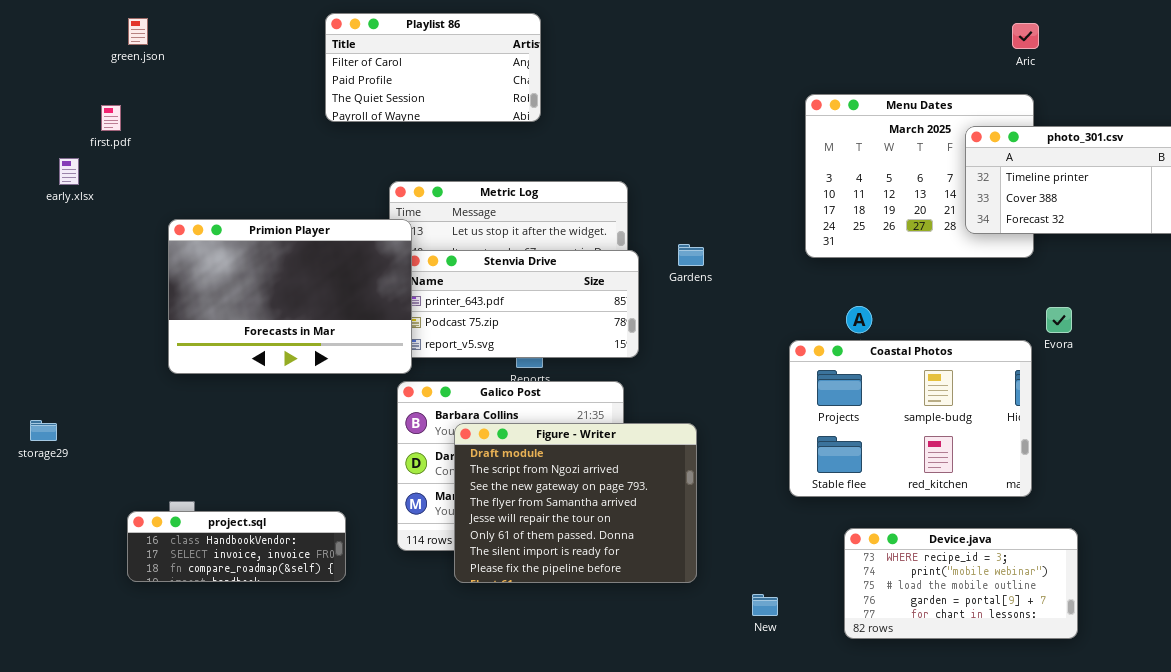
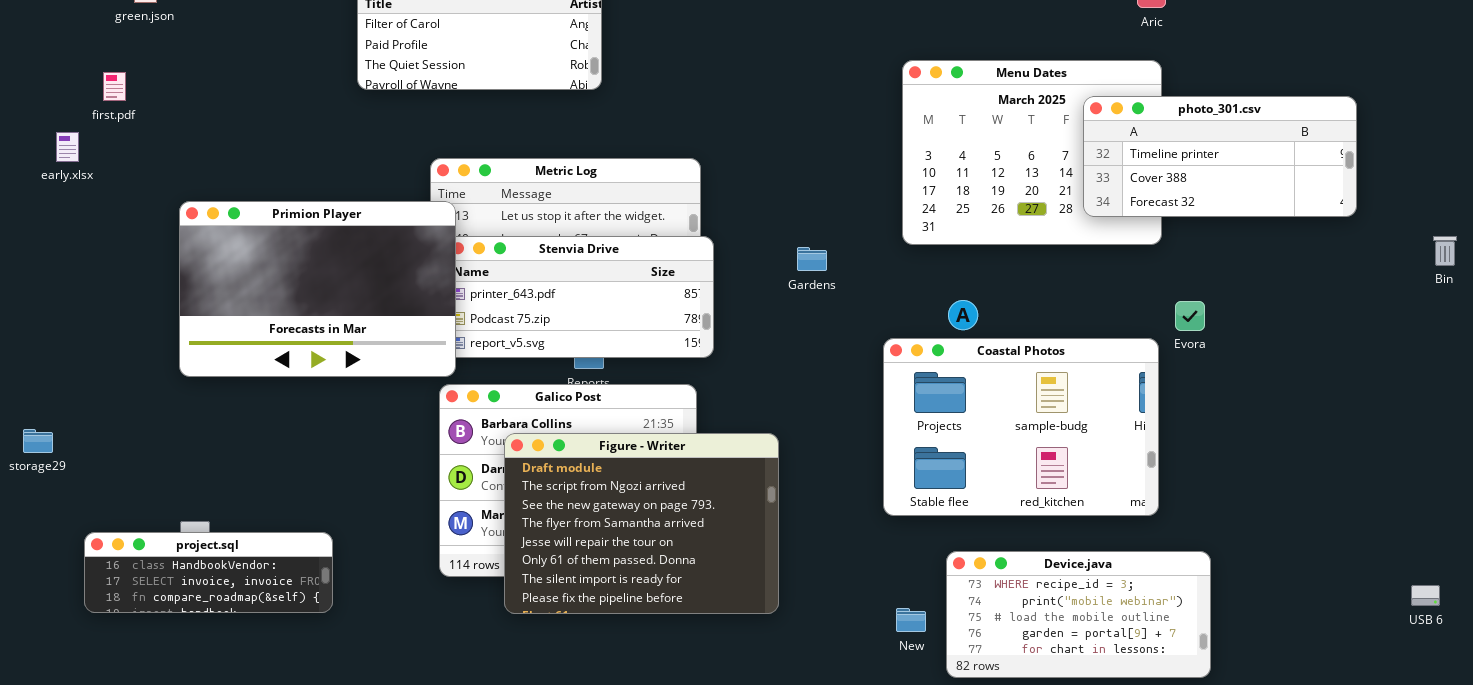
Gardens: [678,244,704,266] -> [797,247,827,271], moved
project.sql: [127,511,346,582] -> [84,532,333,613], moved
New: [752,594,778,616] -> [896,608,926,632], moved

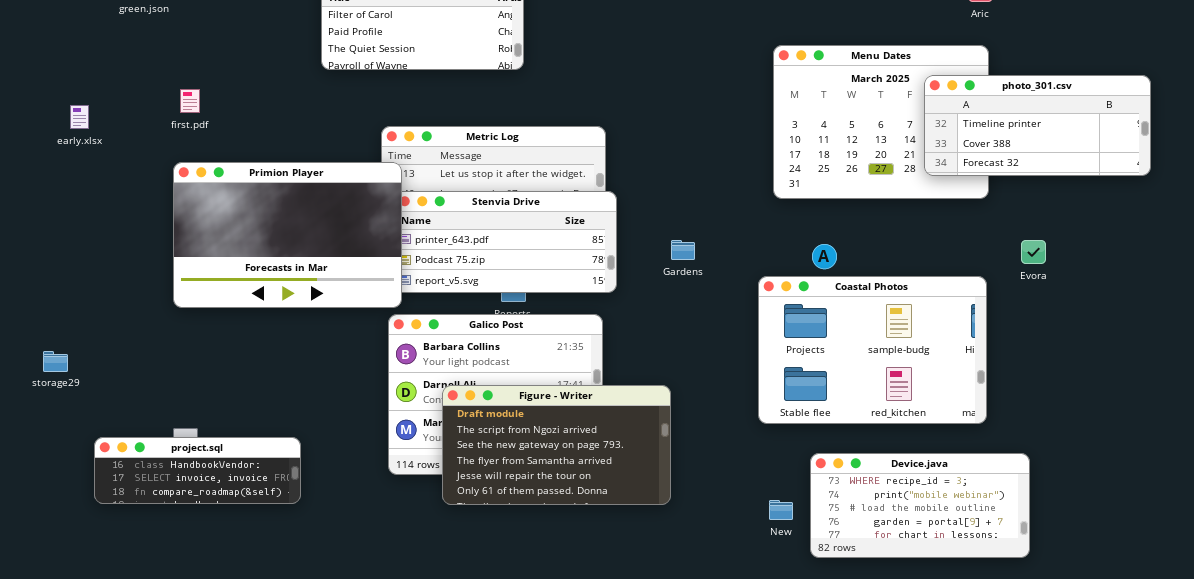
first.pdf: [103,72,126,101] -> [180,89,200,113], moved
Gardens: [797,247,827,271] -> [671,240,695,260], moved
Evora: [1175,301,1205,331] -> [1021,240,1046,264], moved
Figure - Writer: [504,433,779,614] -> [442,385,671,505], resized

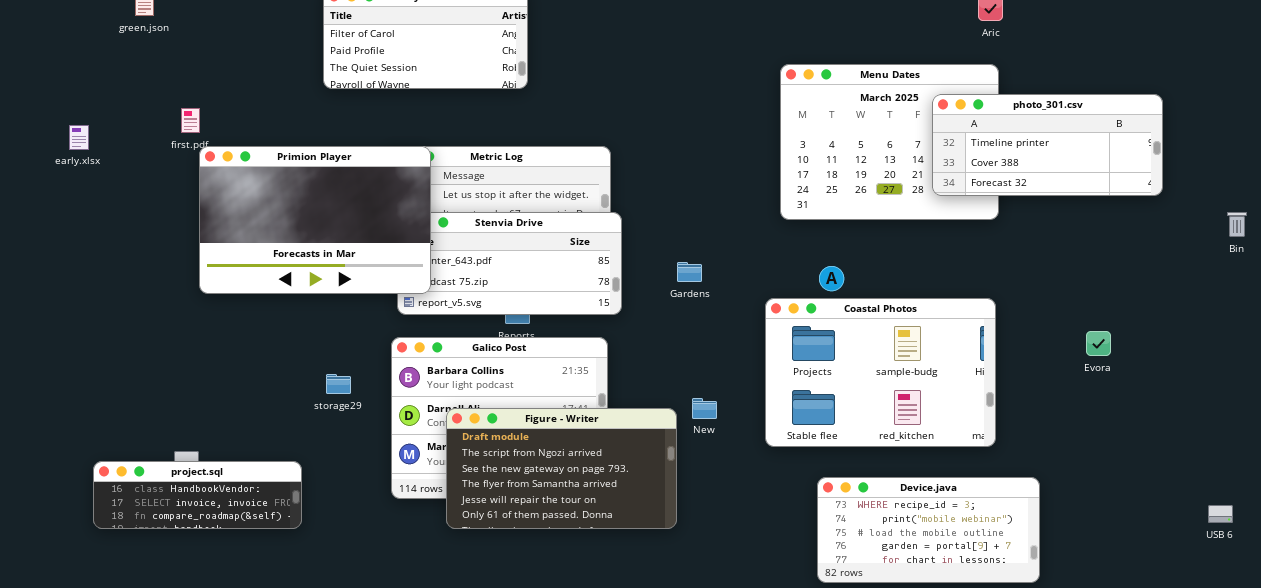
Primion Player: [173,162,402,308] -> [199,146,431,294], moved
Evora: [1021,240,1046,264] -> [1086,331,1111,356], moved
storage29: [43,351,68,372] -> [326,374,351,394], moved
New: [769,500,793,520] -> [692,398,717,419], moved

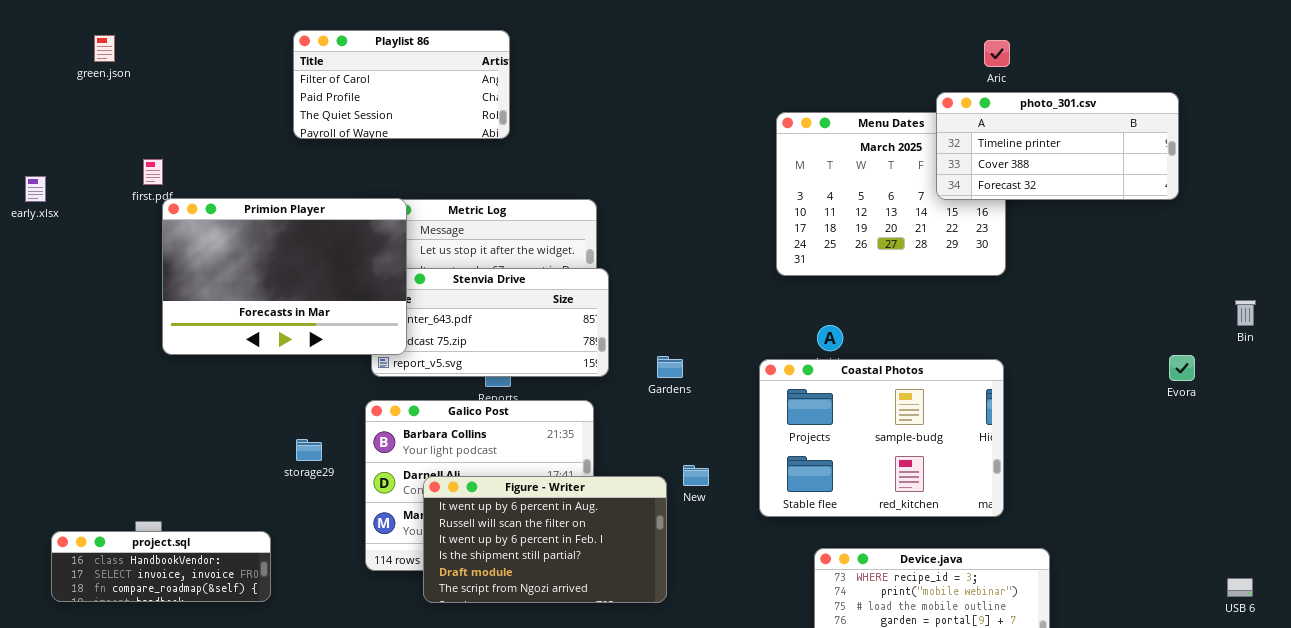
photo_301.csv: [932,94,1163,196] -> [936,92,1179,200], moved
Bin: [1227,212,1247,237] -> [1235,300,1256,326], moved
Gardens: [677,262,702,282] -> [657,356,683,378], moved
Evora: [1086,331,1111,356] -> [1169,355,1195,381], moved
Figure - Writer: [446,408,677,529] -> [423,476,667,603], scrolled up 4 rows

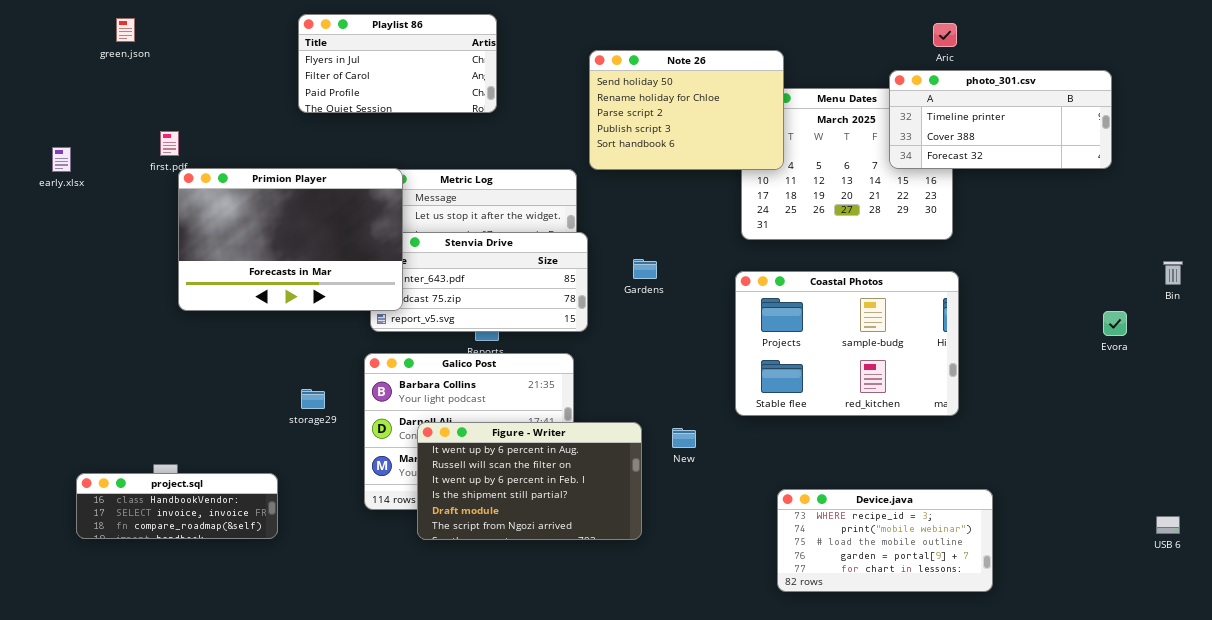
Playlist 86: [293,30,510,139] -> [298,14,497,113], scrolled up 1 row
Note 26: none -> [589,50,784,170], opened
Gardens: [657,356,683,378] -> [633,259,657,279], moved
Coastal Photos: [759,359,1004,517] -> [735,271,959,416], moved
New: [683,465,709,486] -> [672,428,696,448], moved

